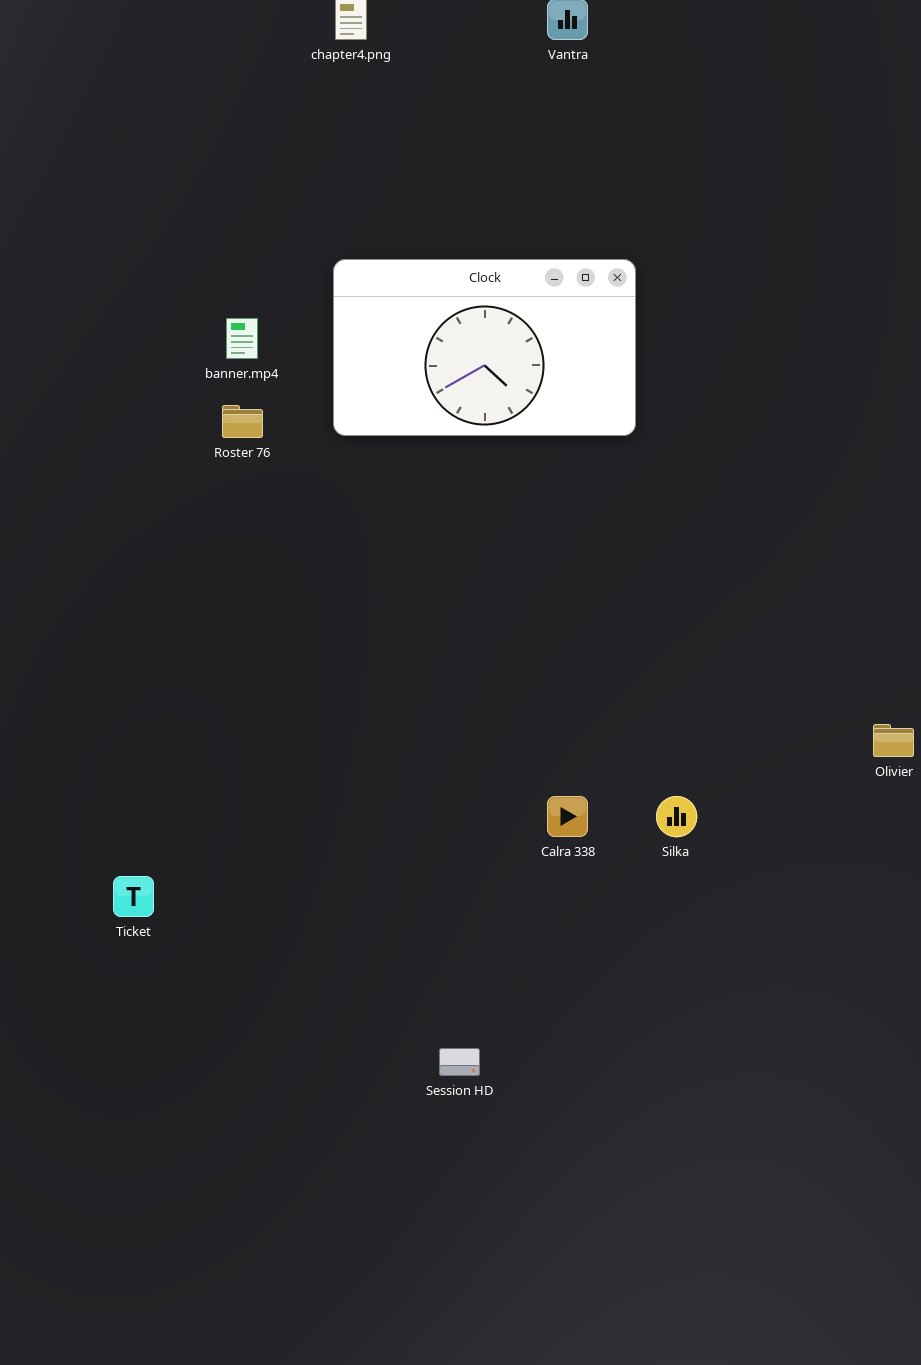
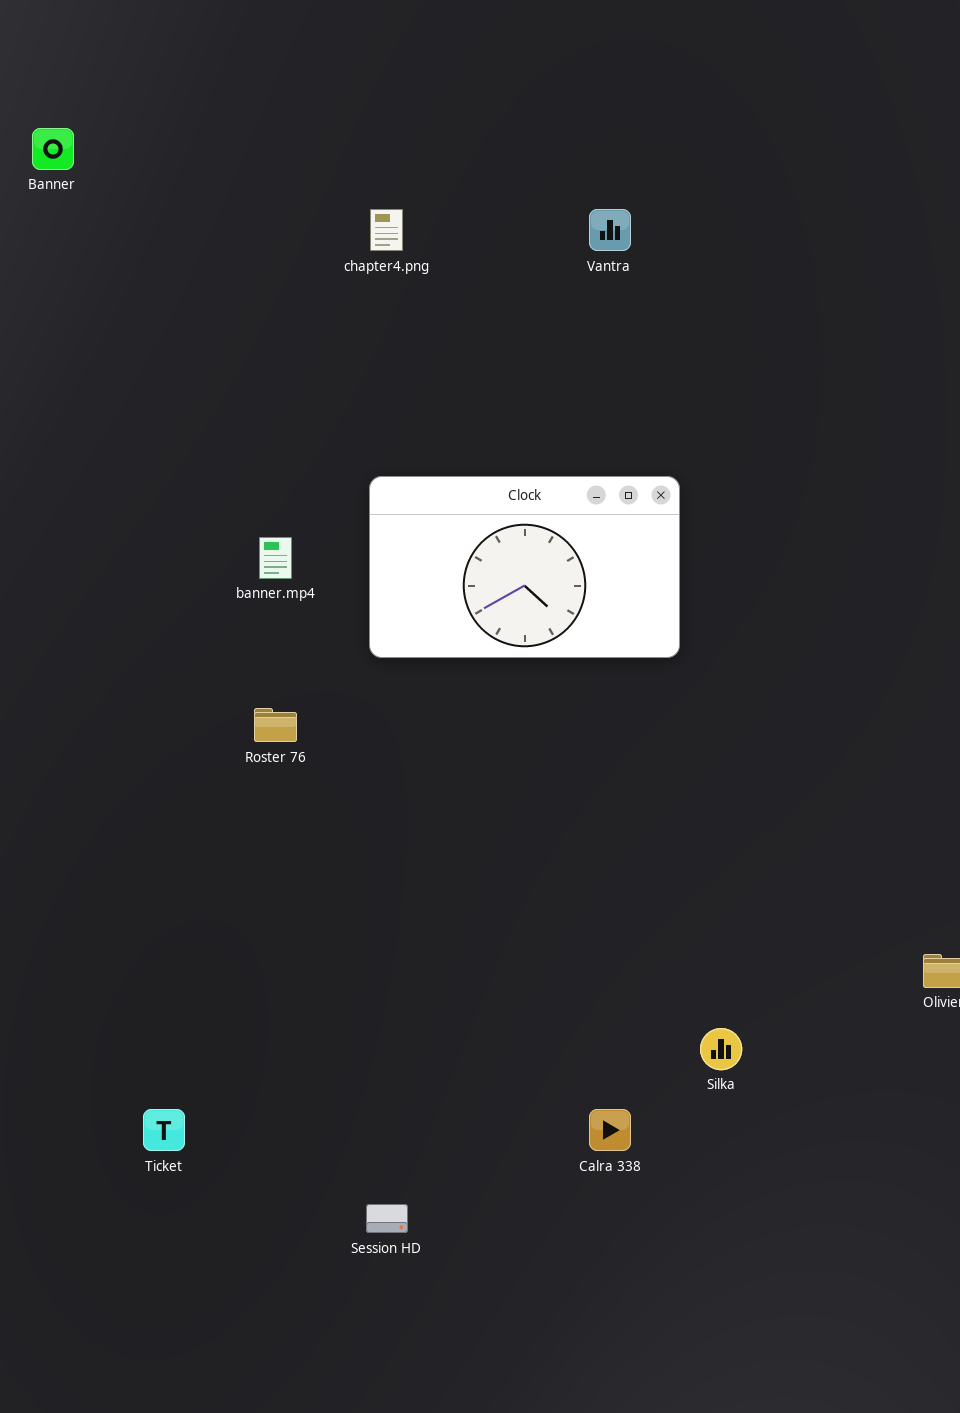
Roster 76: [222,405,263,438] -> [254,708,297,742], moved
Calra 338: [547,796,588,837] -> [589,1109,631,1151], moved
Session HD: [439,1048,480,1076] -> [366,1204,408,1233], moved

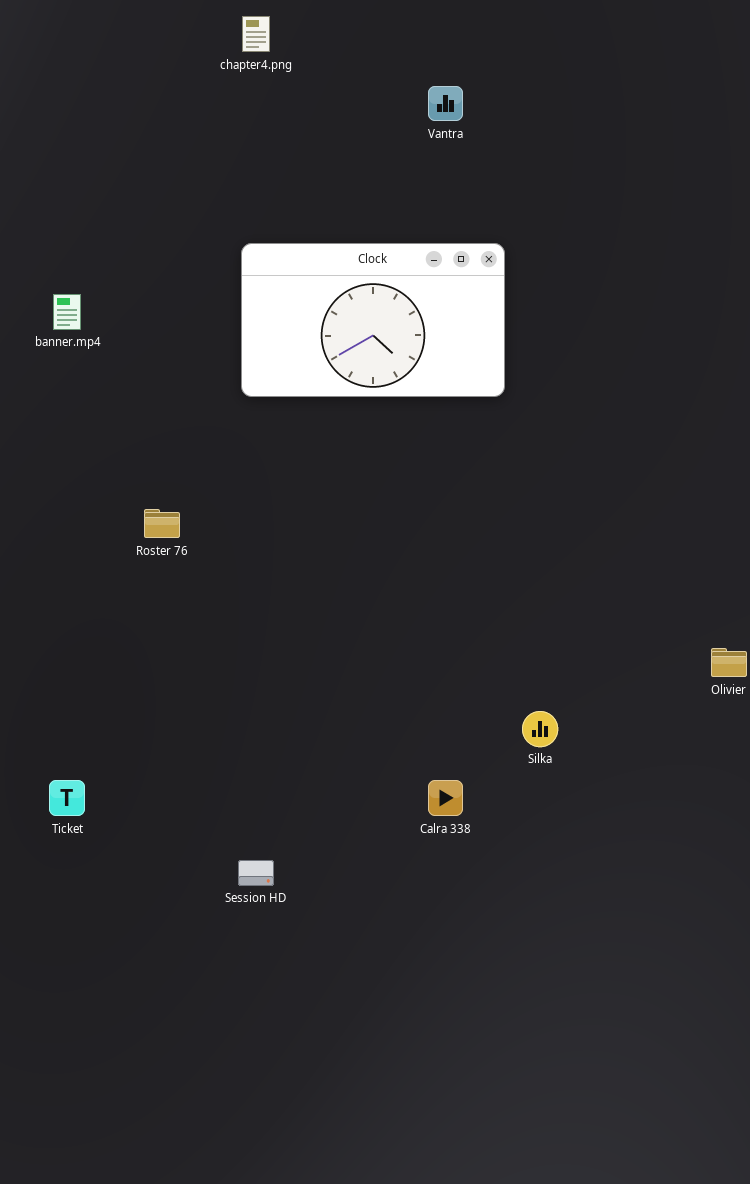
Vantra: [589,209,631,251] -> [428,86,463,121], moved
banner.mp4: [259,537,292,579] -> [53,294,81,330], moved
Roster 76: [254,708,297,742] -> [144,509,180,538], moved

